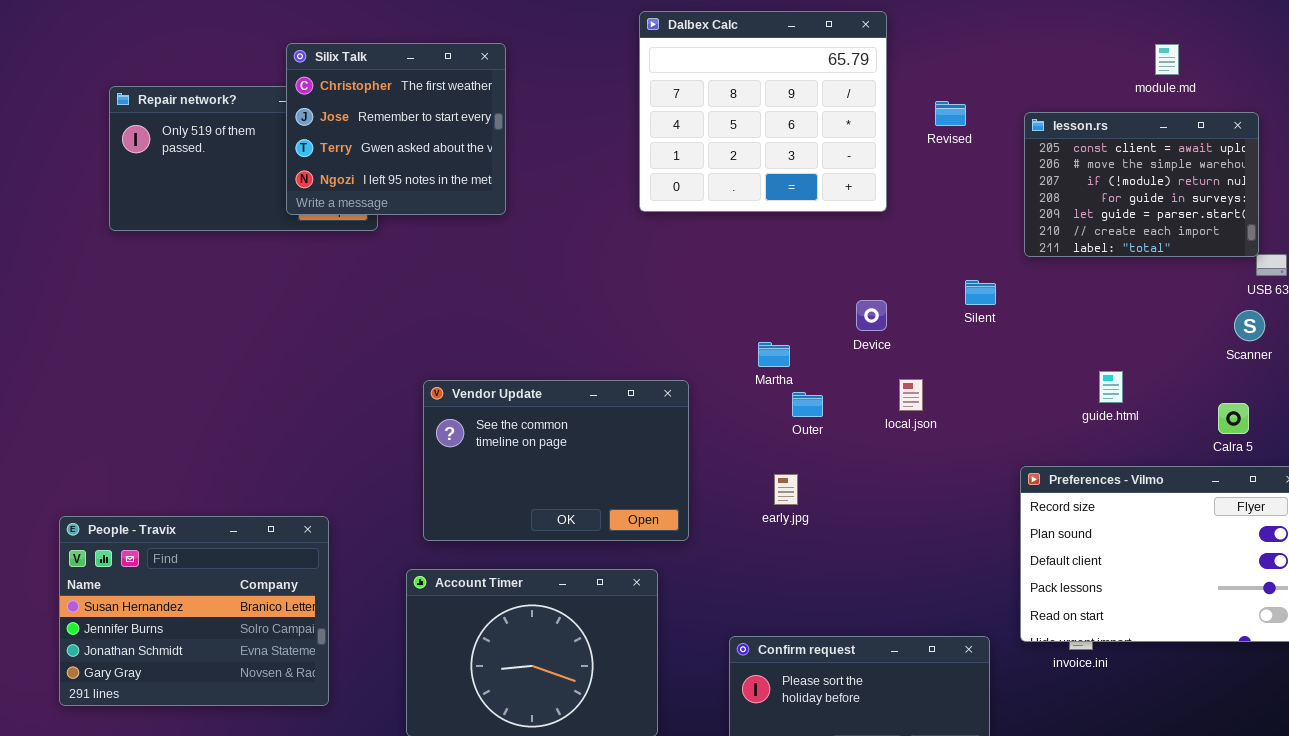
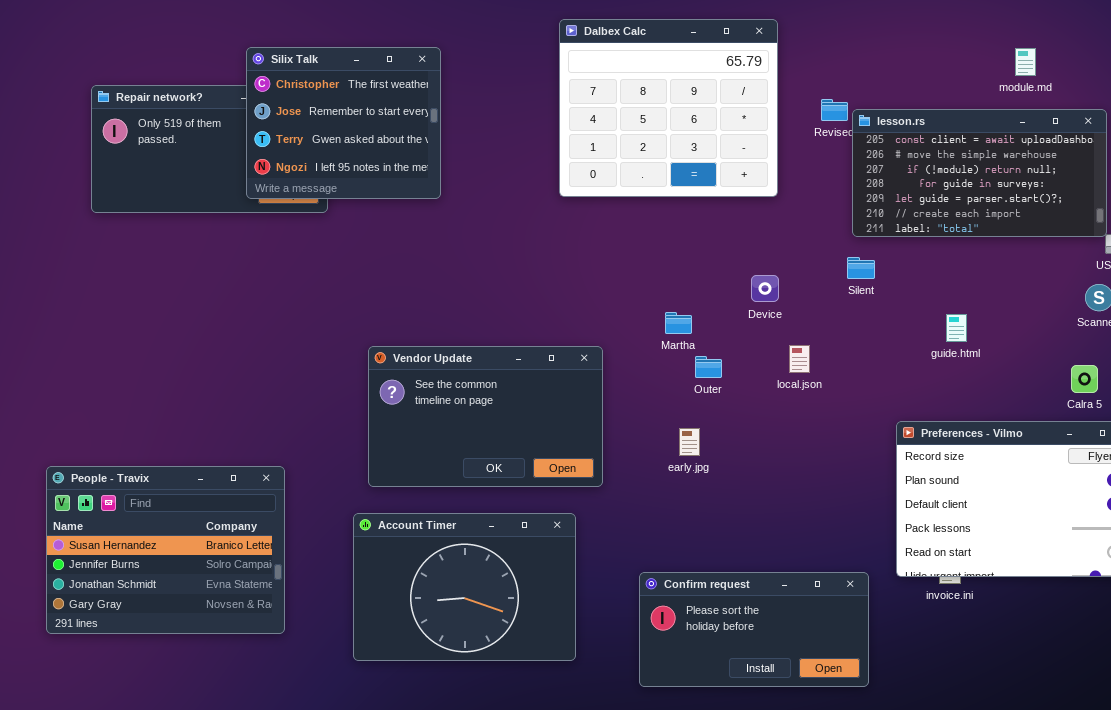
lesson.rs: [1024,112,1259,257] -> [852,109,1107,237], resized
guide.html: [1099,371,1123,403] -> [946,314,967,342], moved

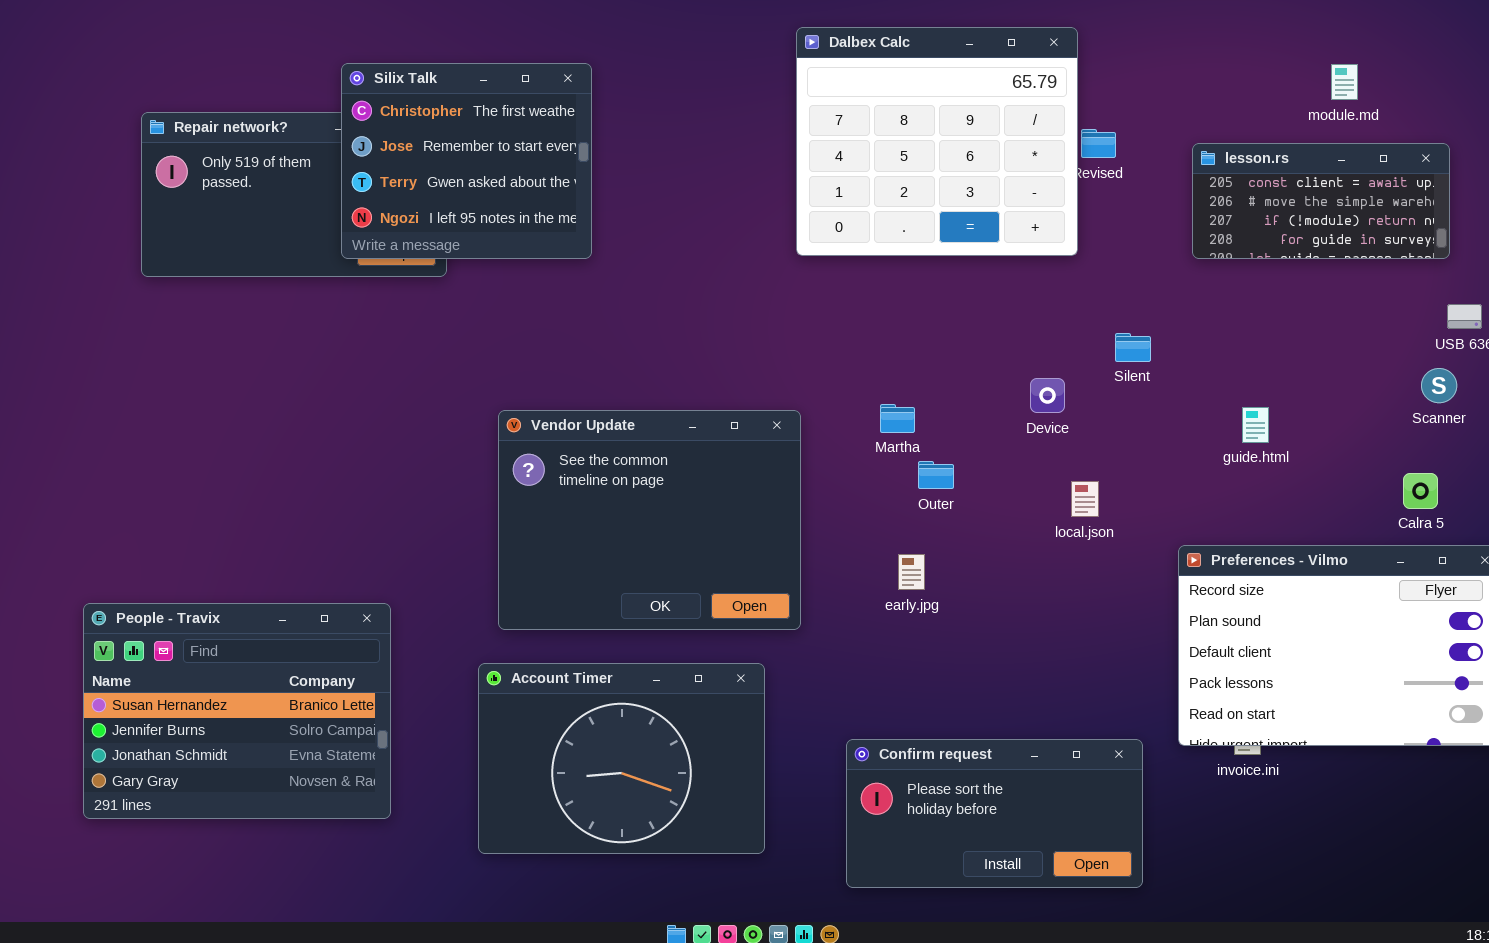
Dalbex Calc: [559,19,778,197] -> [796,27,1078,256], moved
lesson.rs: [852,109,1107,237] -> [1192,143,1450,259], resized
Device: [751,275,779,302] -> [1030,378,1065,413], moved
local.json: [789,345,810,373] -> [1071,481,1099,517], moved
Vendor Update: [368,346,603,487] -> [498,410,801,630], resized

